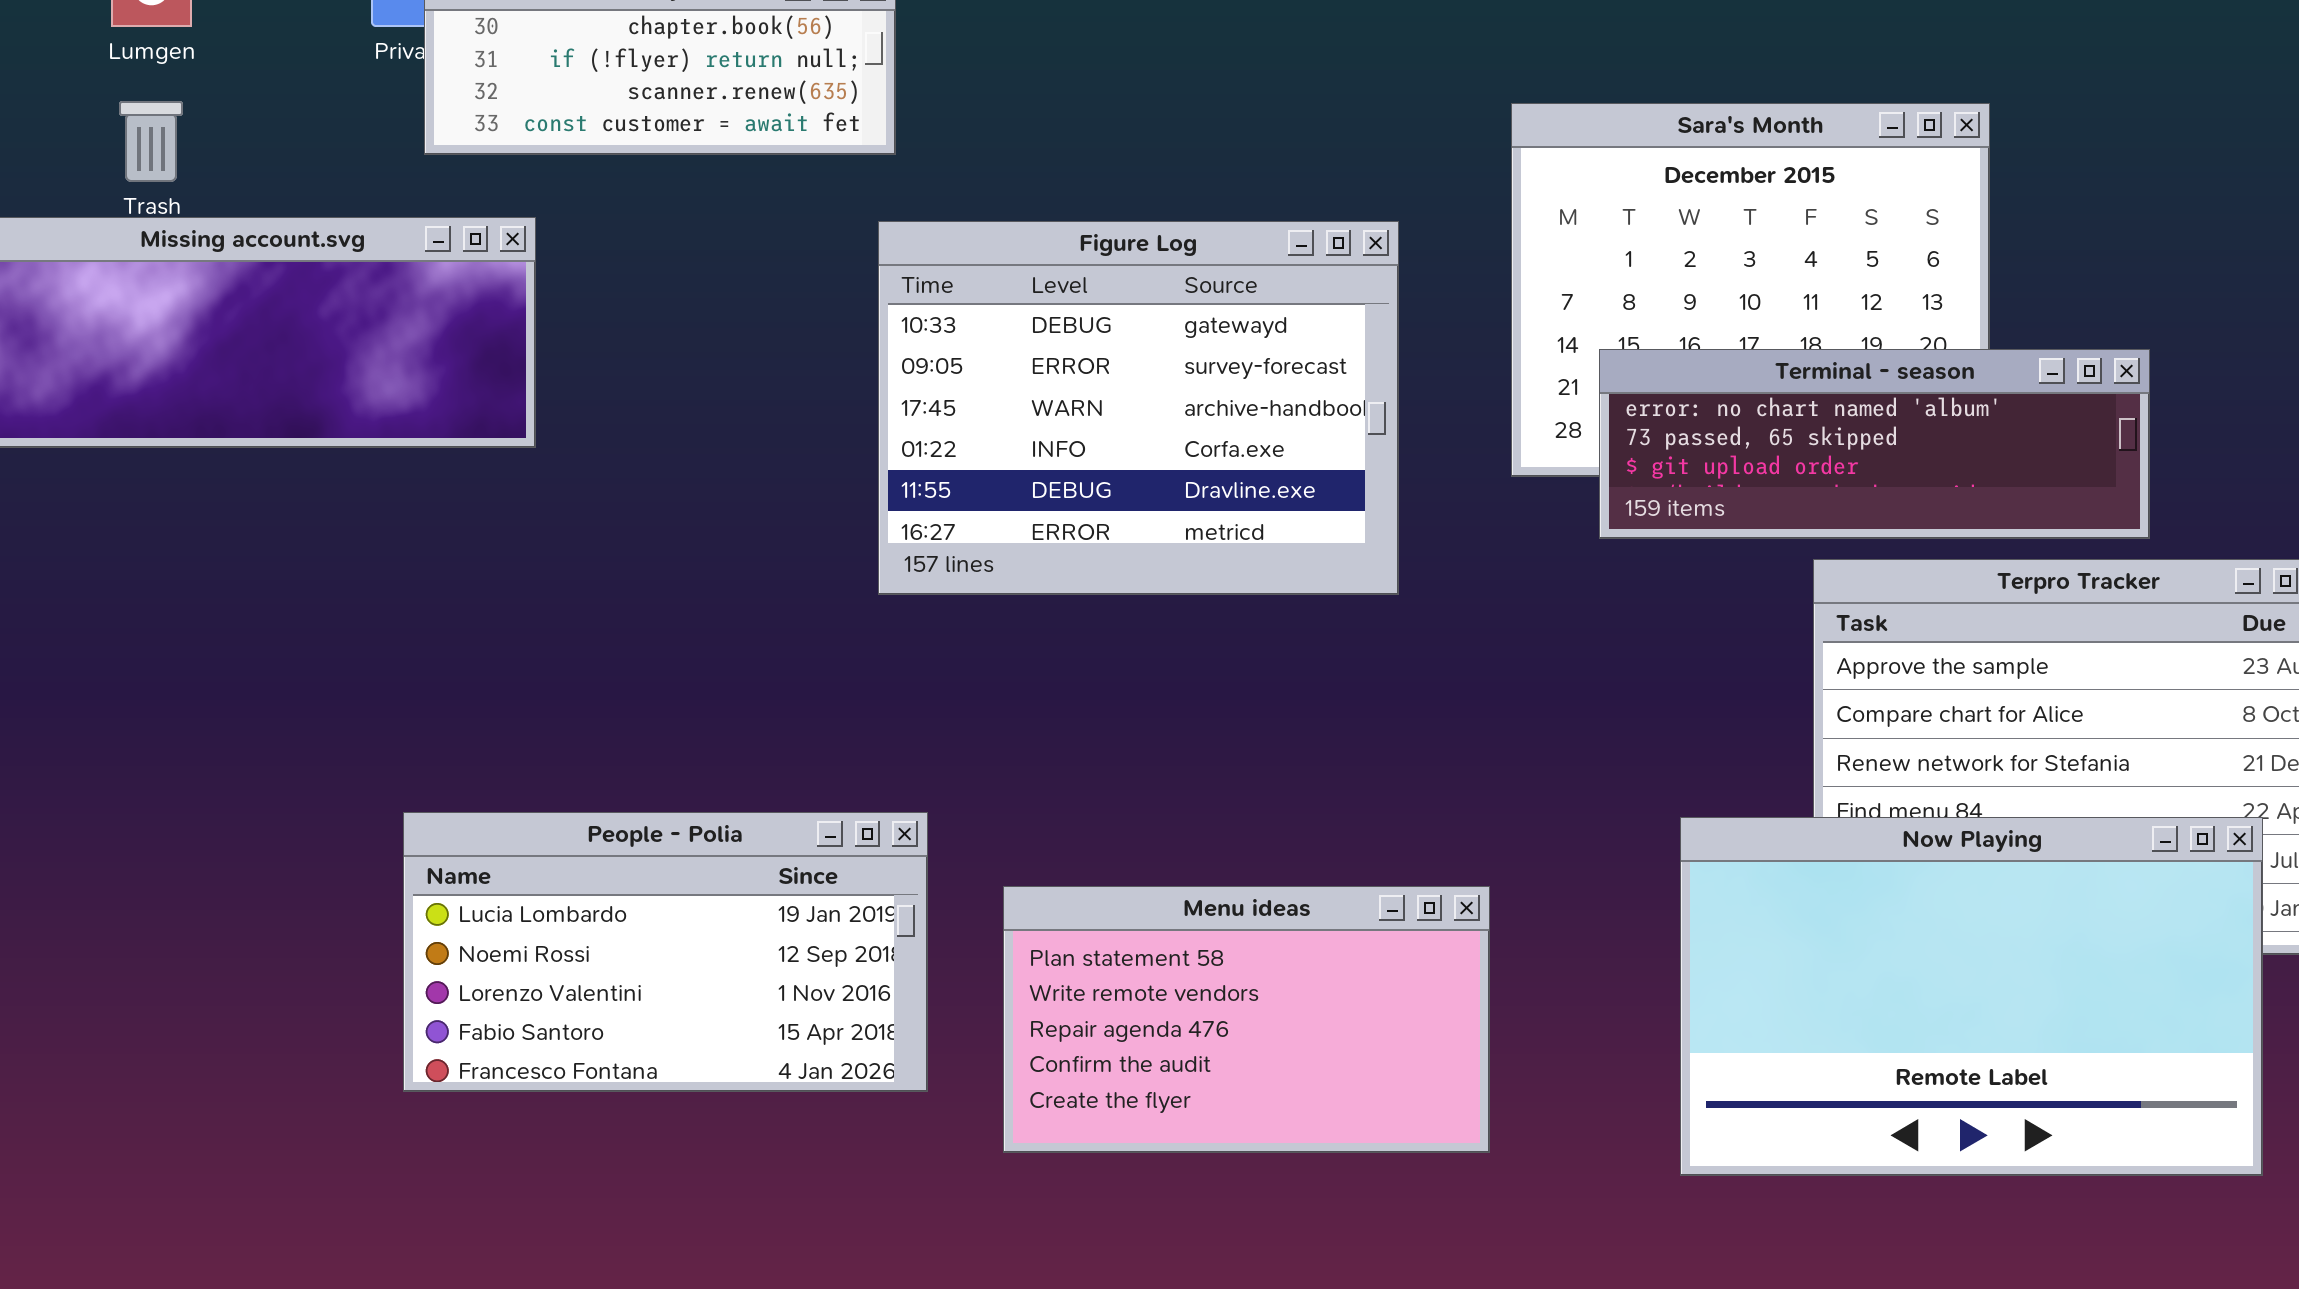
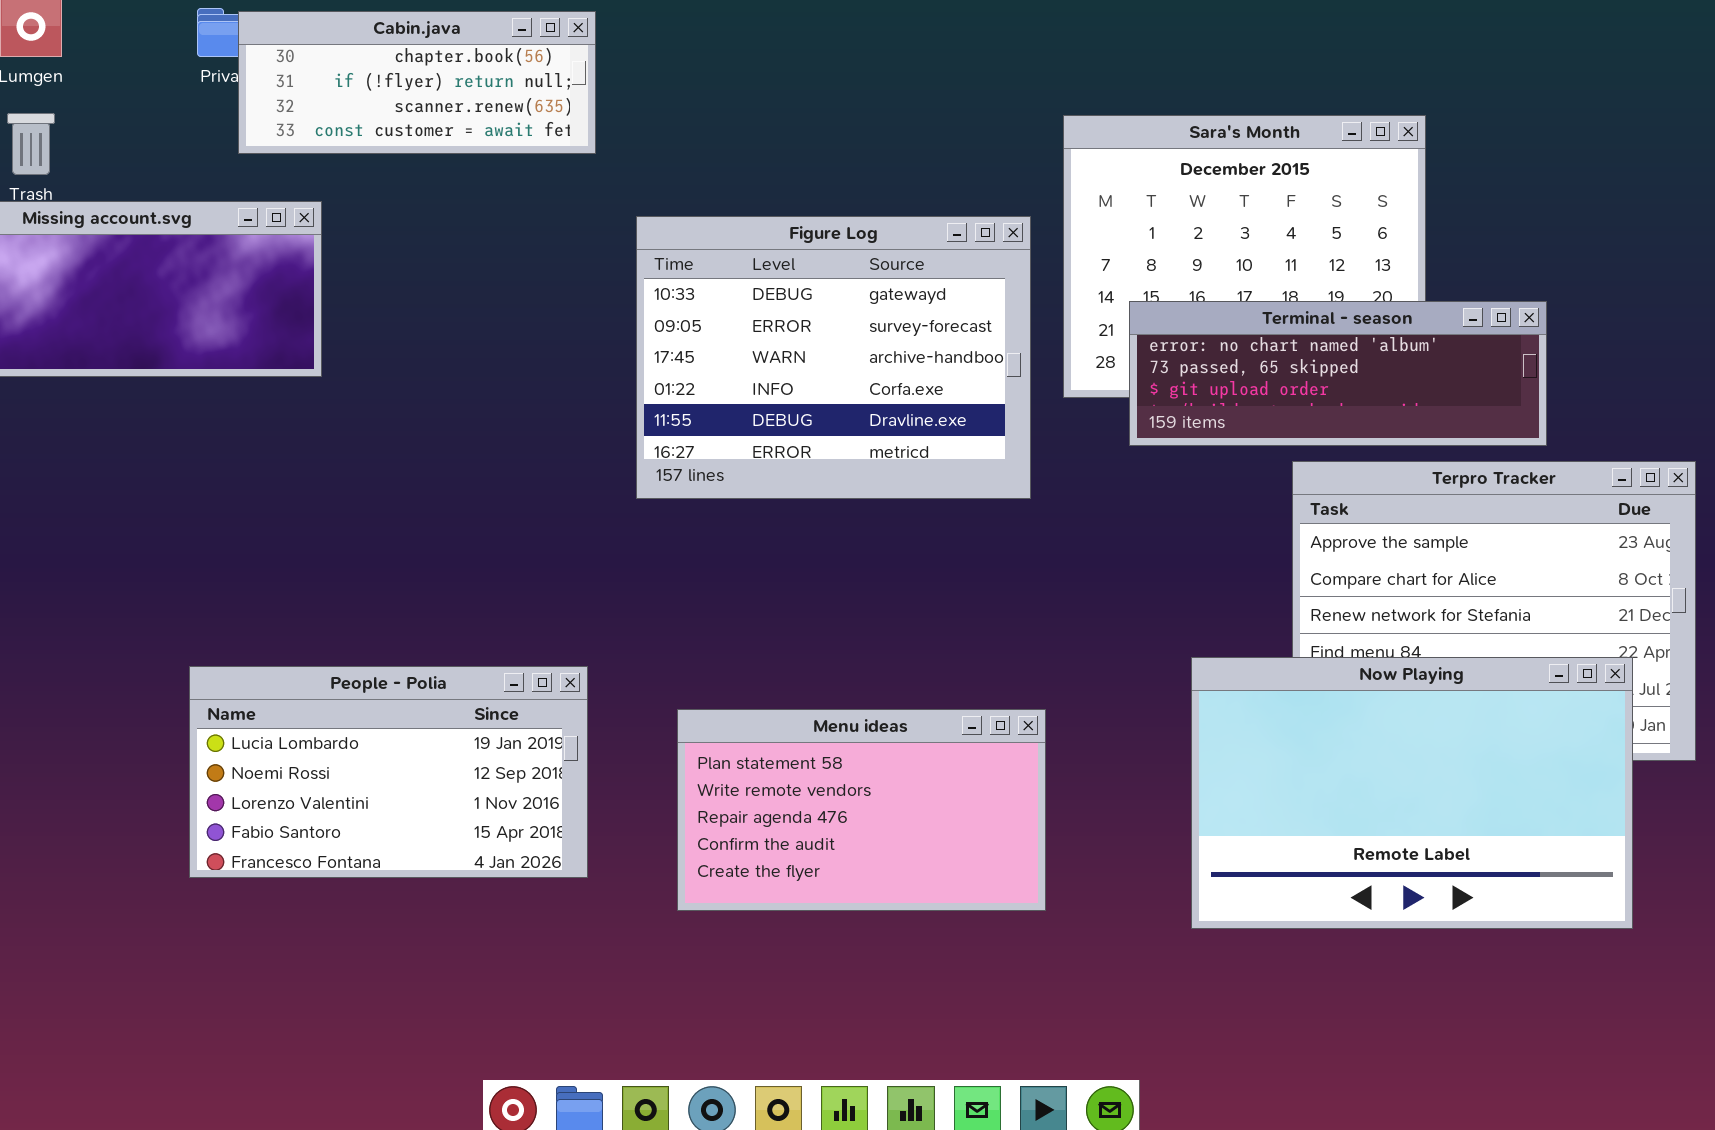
Figure Log: [878,221,1399,595] -> [636,216,1031,499], moved
People - Polia: [403,812,928,1092] -> [189,666,588,878], moved

